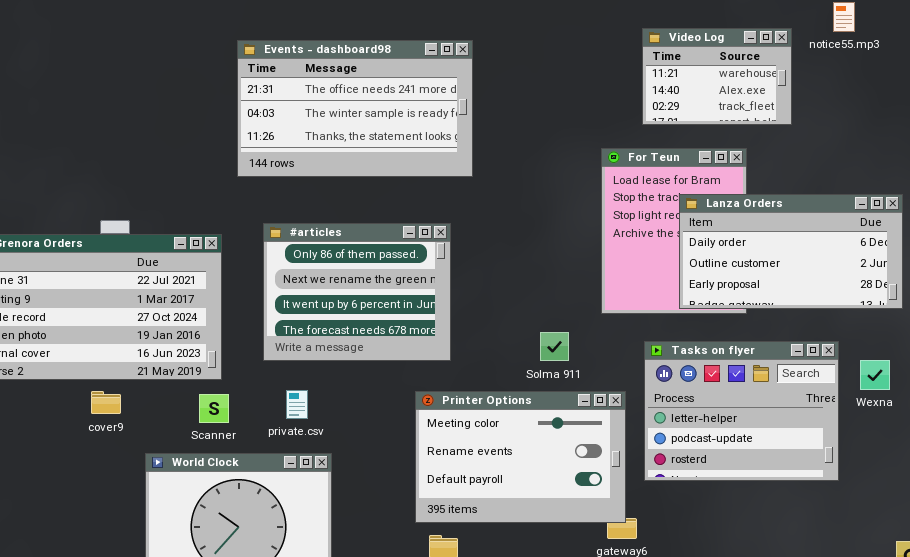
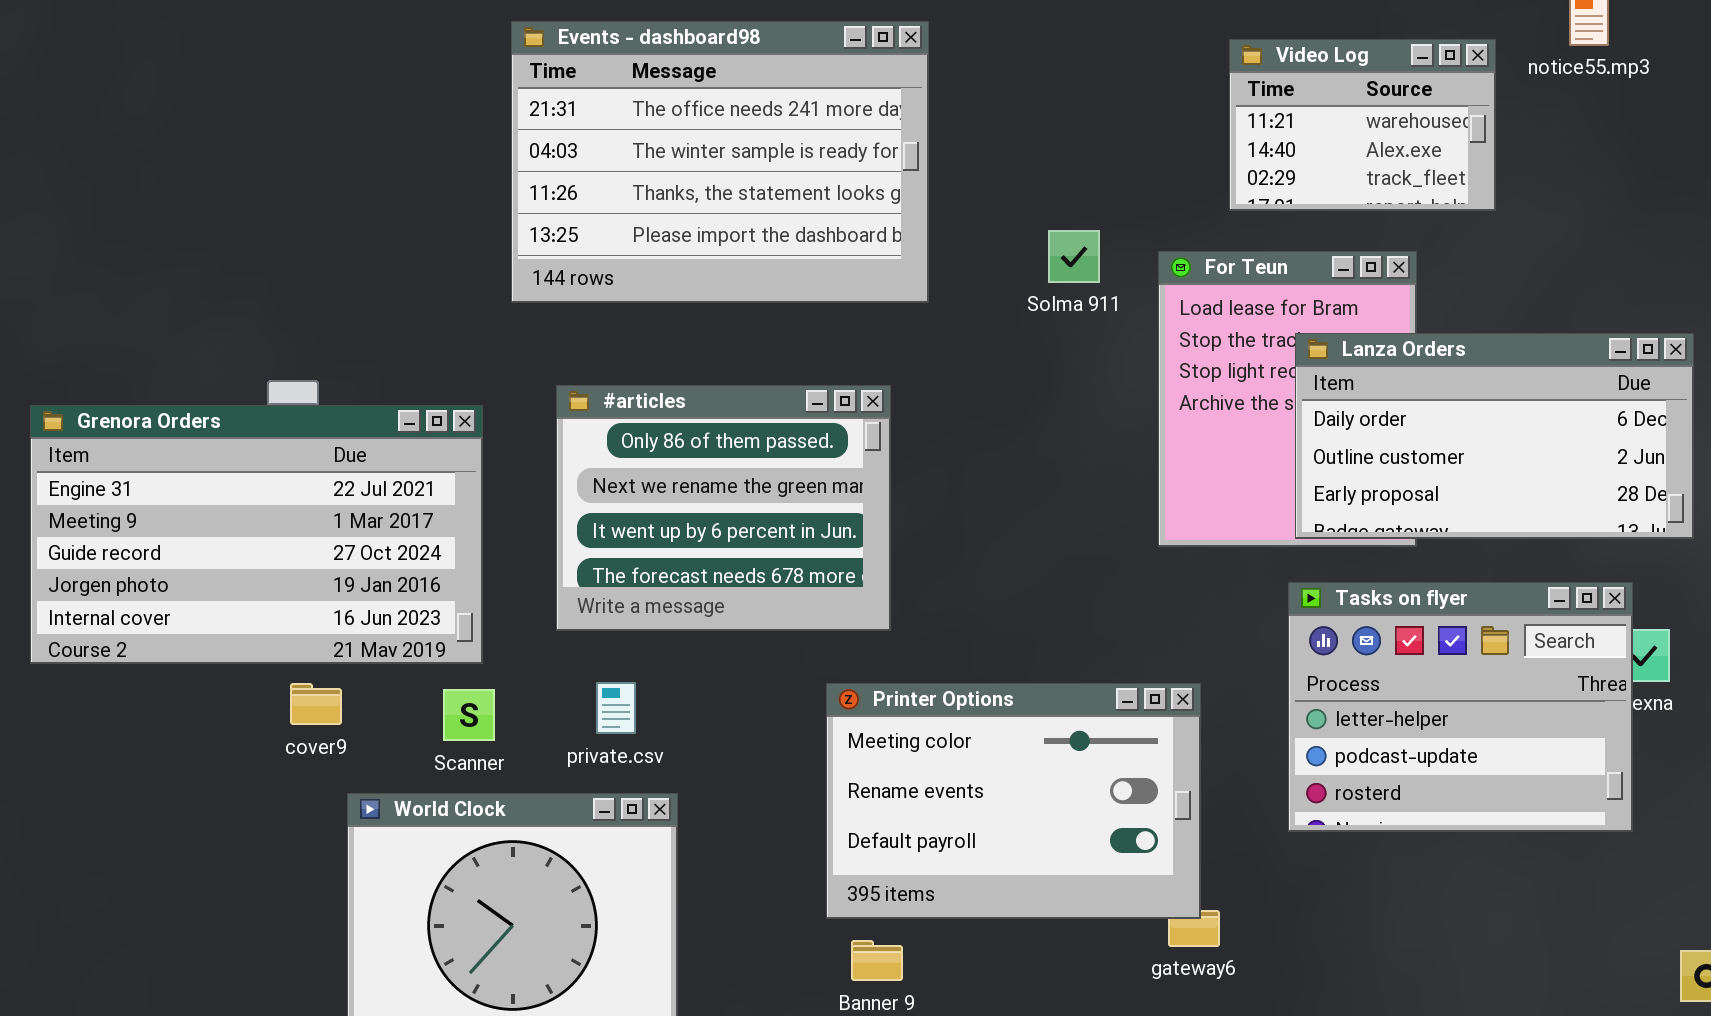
Events - dashboard98: [237,40,473,177] -> [511,21,929,303], resized
Solma 911: [540,332,569,361] -> [1048,230,1100,283], moved
Tasks on flyer: [644,341,839,481] -> [1288,582,1633,832], moved
cover9: [91,391,121,414] -> [290,683,342,725], moved

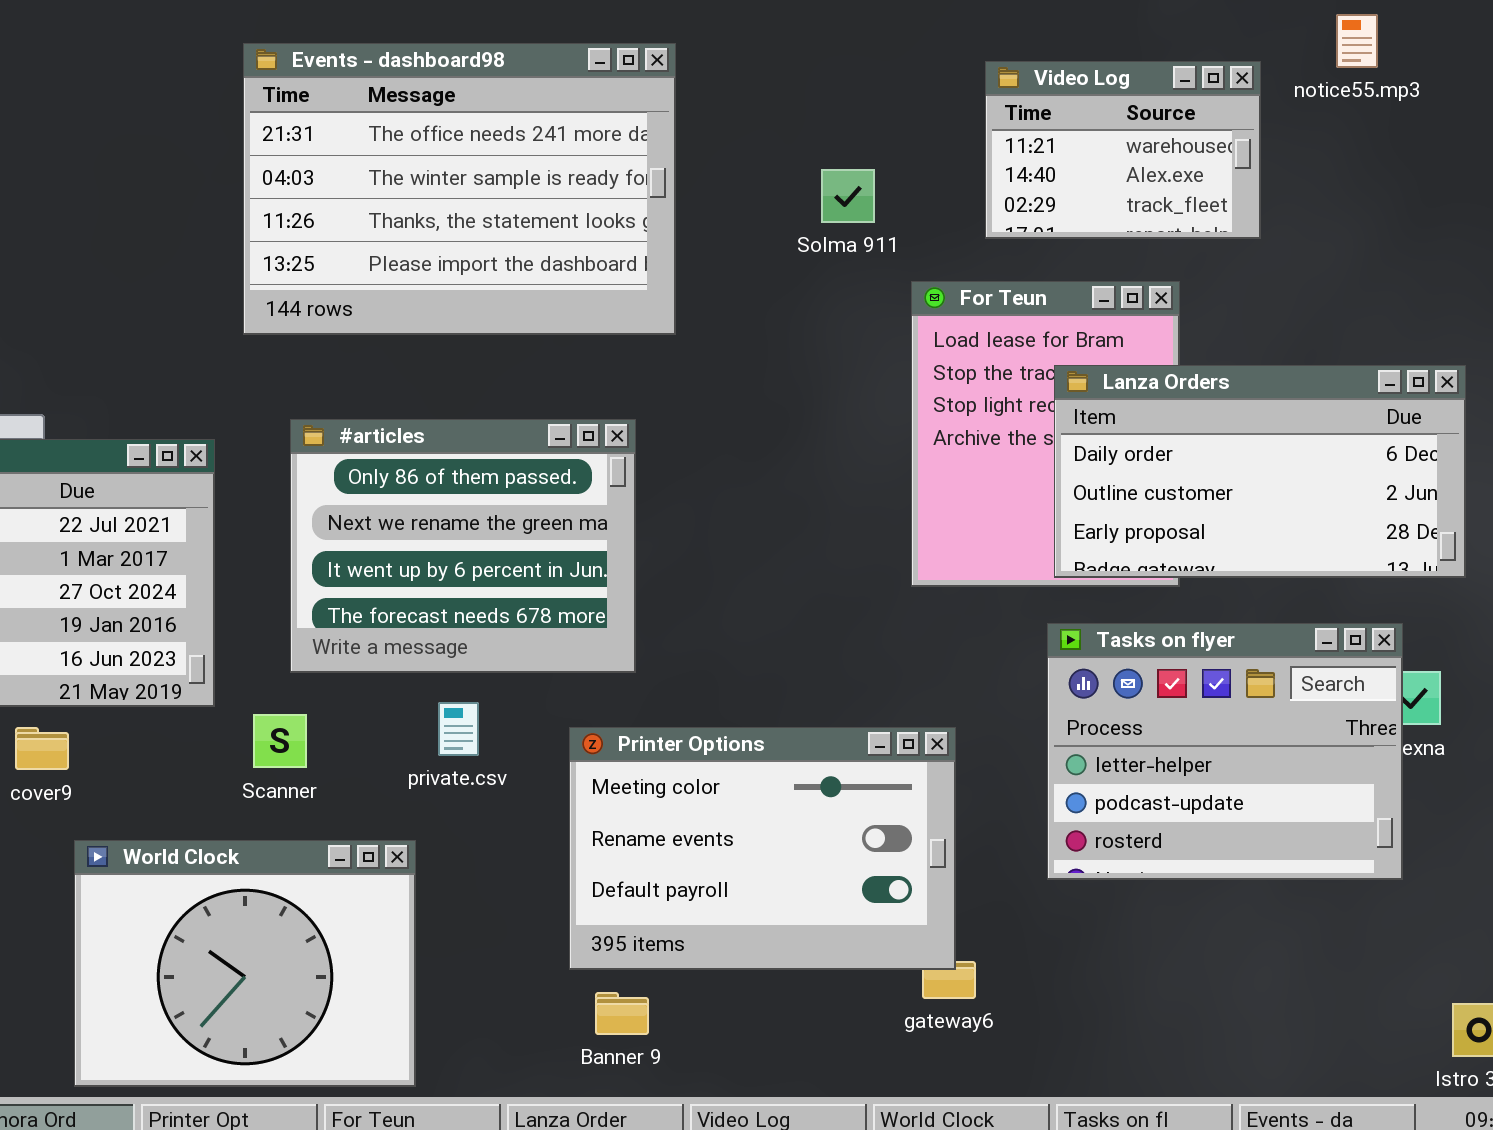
Solma 911: [1048,230,1100,283] -> [821,169,875,223], moved
private.csv: [596,682,636,734] -> [438,702,479,756], moved
Scanner: [443,689,495,741] -> [253,714,307,768], moved

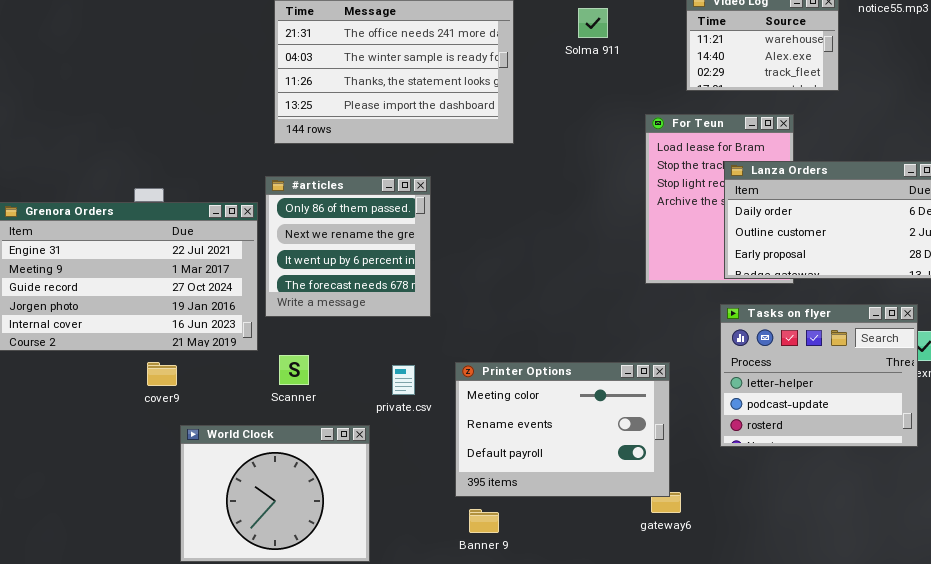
Solma 911: [821,169,875,223] -> [578,8,608,38], moved
#articles: [290,419,636,673] -> [265,176,431,317], moved, resized
private.csv: [438,702,479,756] -> [392,365,415,395], moved

